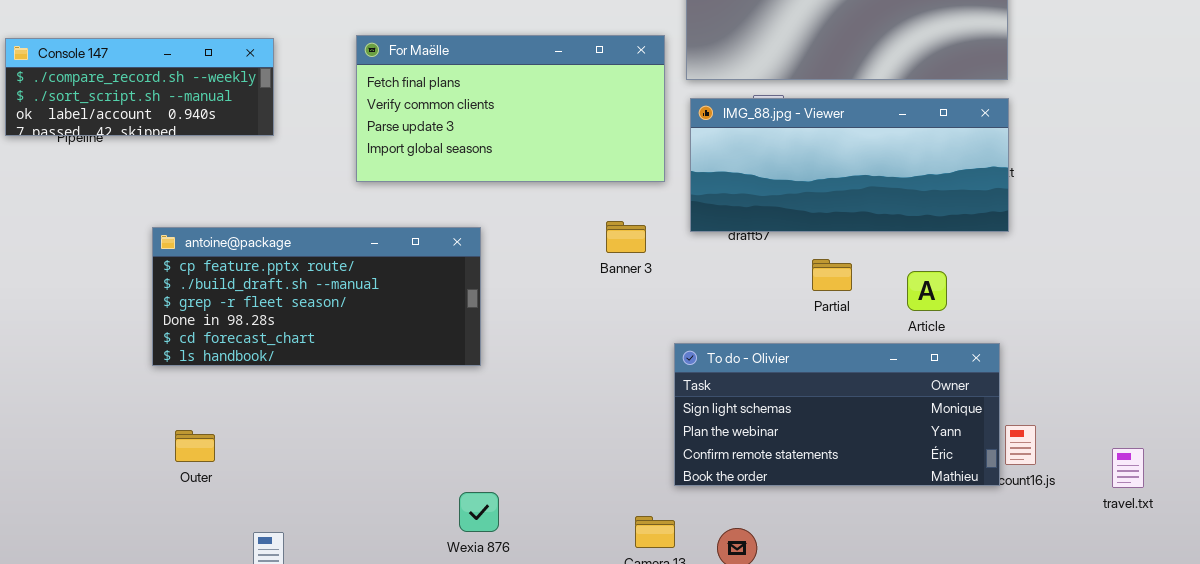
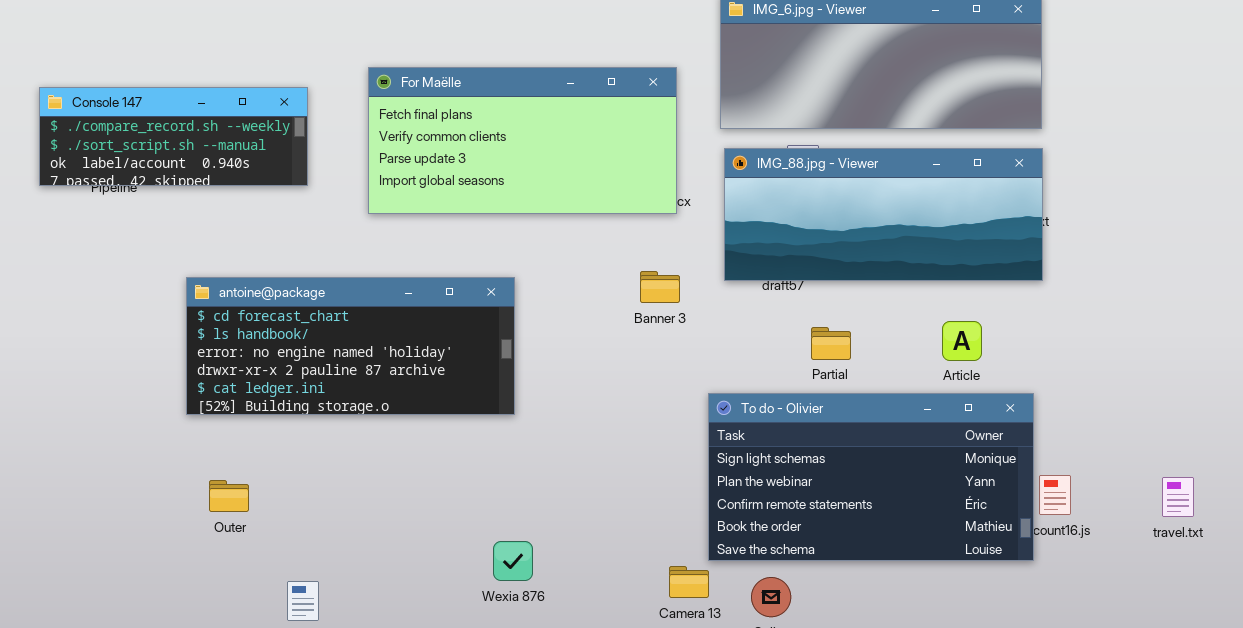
For Maëlle: [356,35,665,182] -> [368,67,677,214], moved
antoine@package: [152,227,481,366] -> [186,277,515,415], scrolled down 4 rows
Partial: [812,259,852,291] -> [811,327,851,360], moved
To do - Olivier: [674,343,1000,486] -> [708,393,1034,561], resized
travel.txt: [1112,448,1144,488] -> [1162,477,1194,517], moved

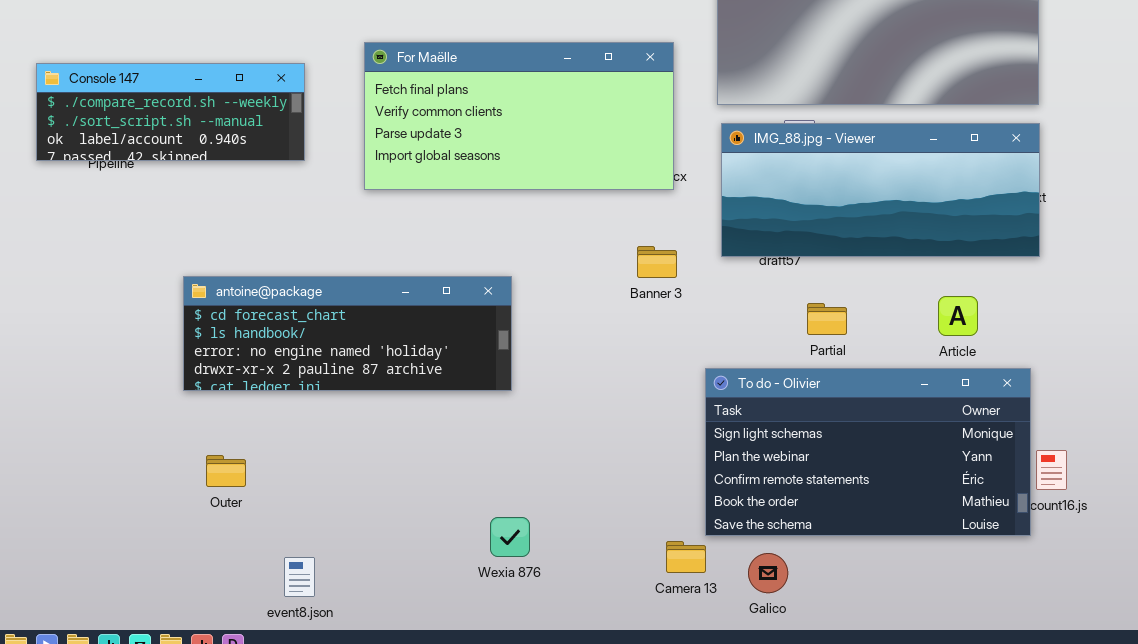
antoine@package: [186,277,515,415] -> [183,276,512,391], resized

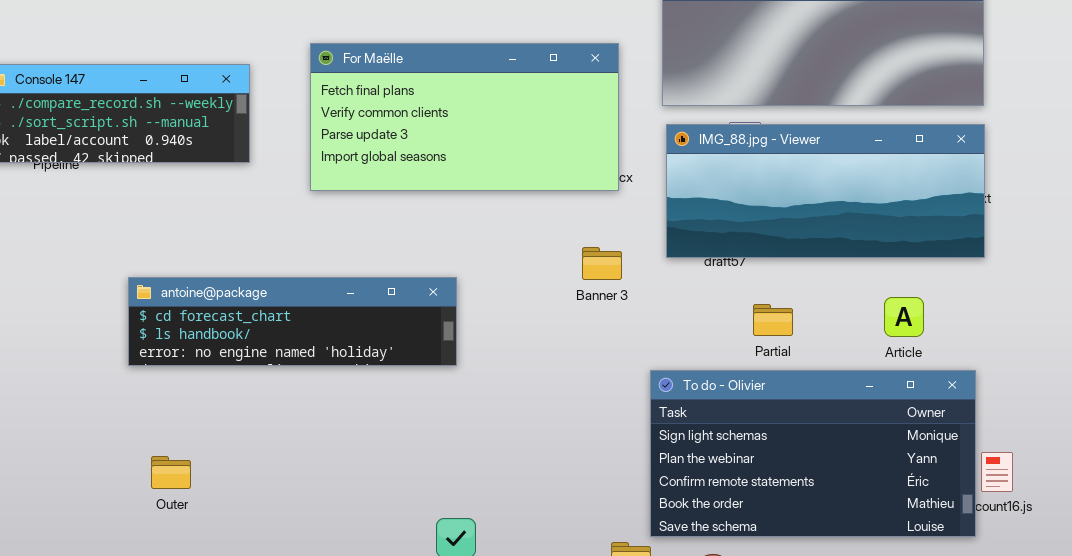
antoine@package: [183,276,512,391] -> [128,277,457,366], resized

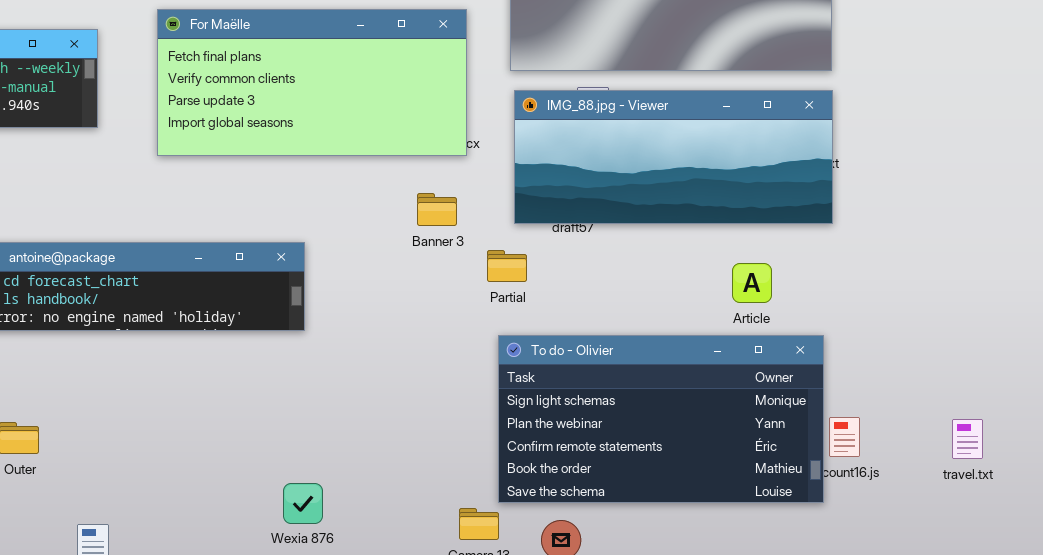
Banner 3: [582,247,622,280] -> [417,193,457,226], moved
Partial: [753,304,793,336] -> [487,250,527,282], moved

